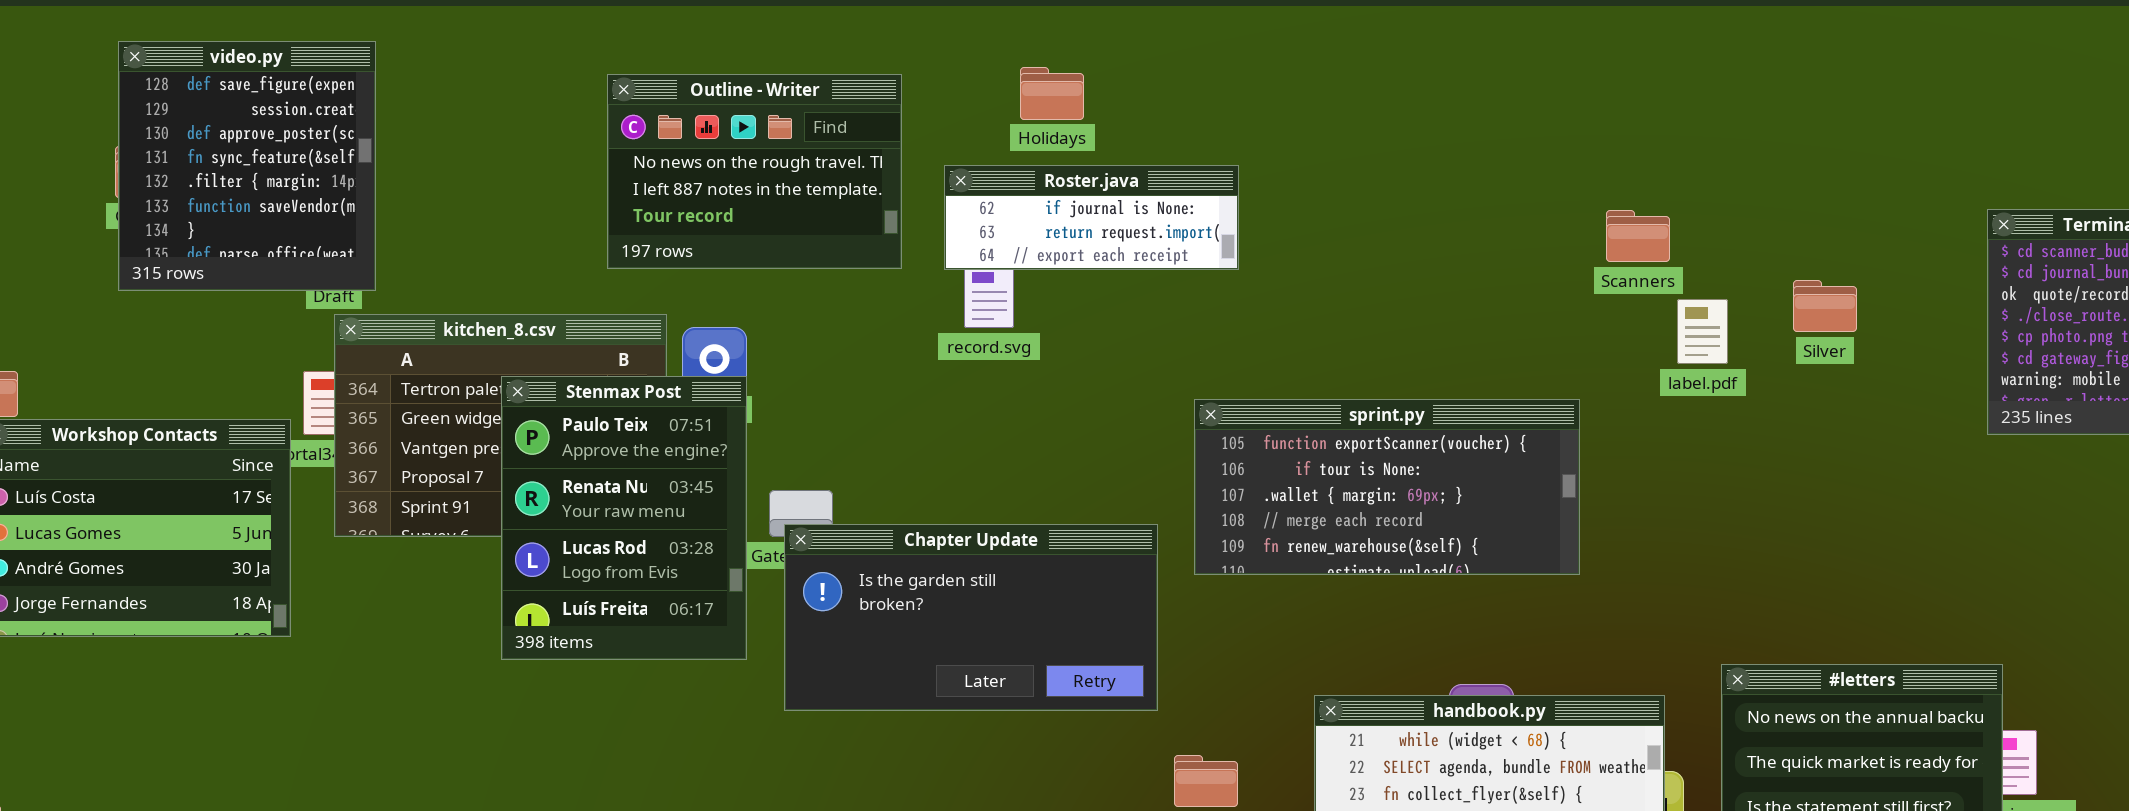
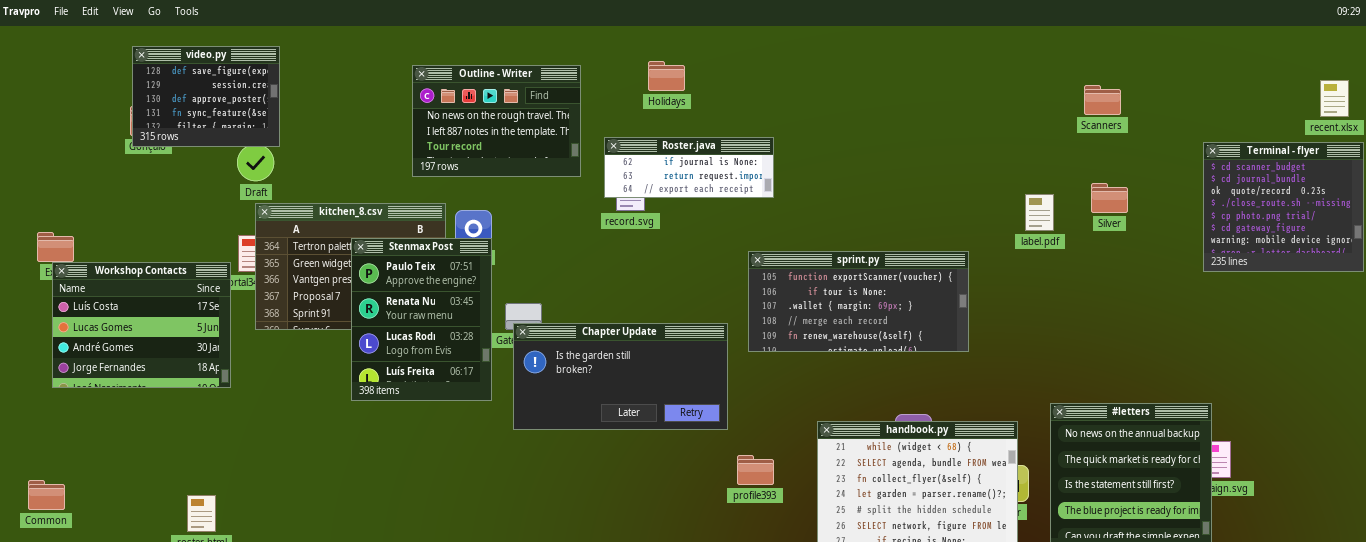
video.py: [118,41,376,291] -> [132,46,280,147], resized
Roster.java: [944,165,1239,270] -> [604,137,774,198], moved
Scanners: [1606,210,1670,262] -> [1084,85,1121,115], moved

